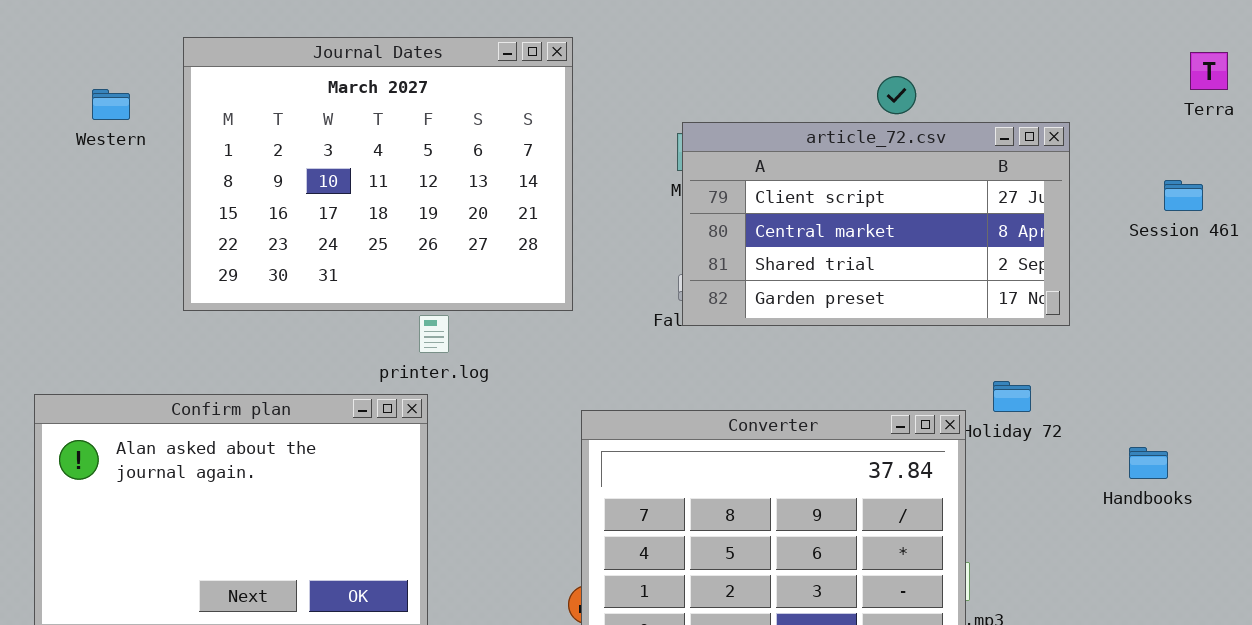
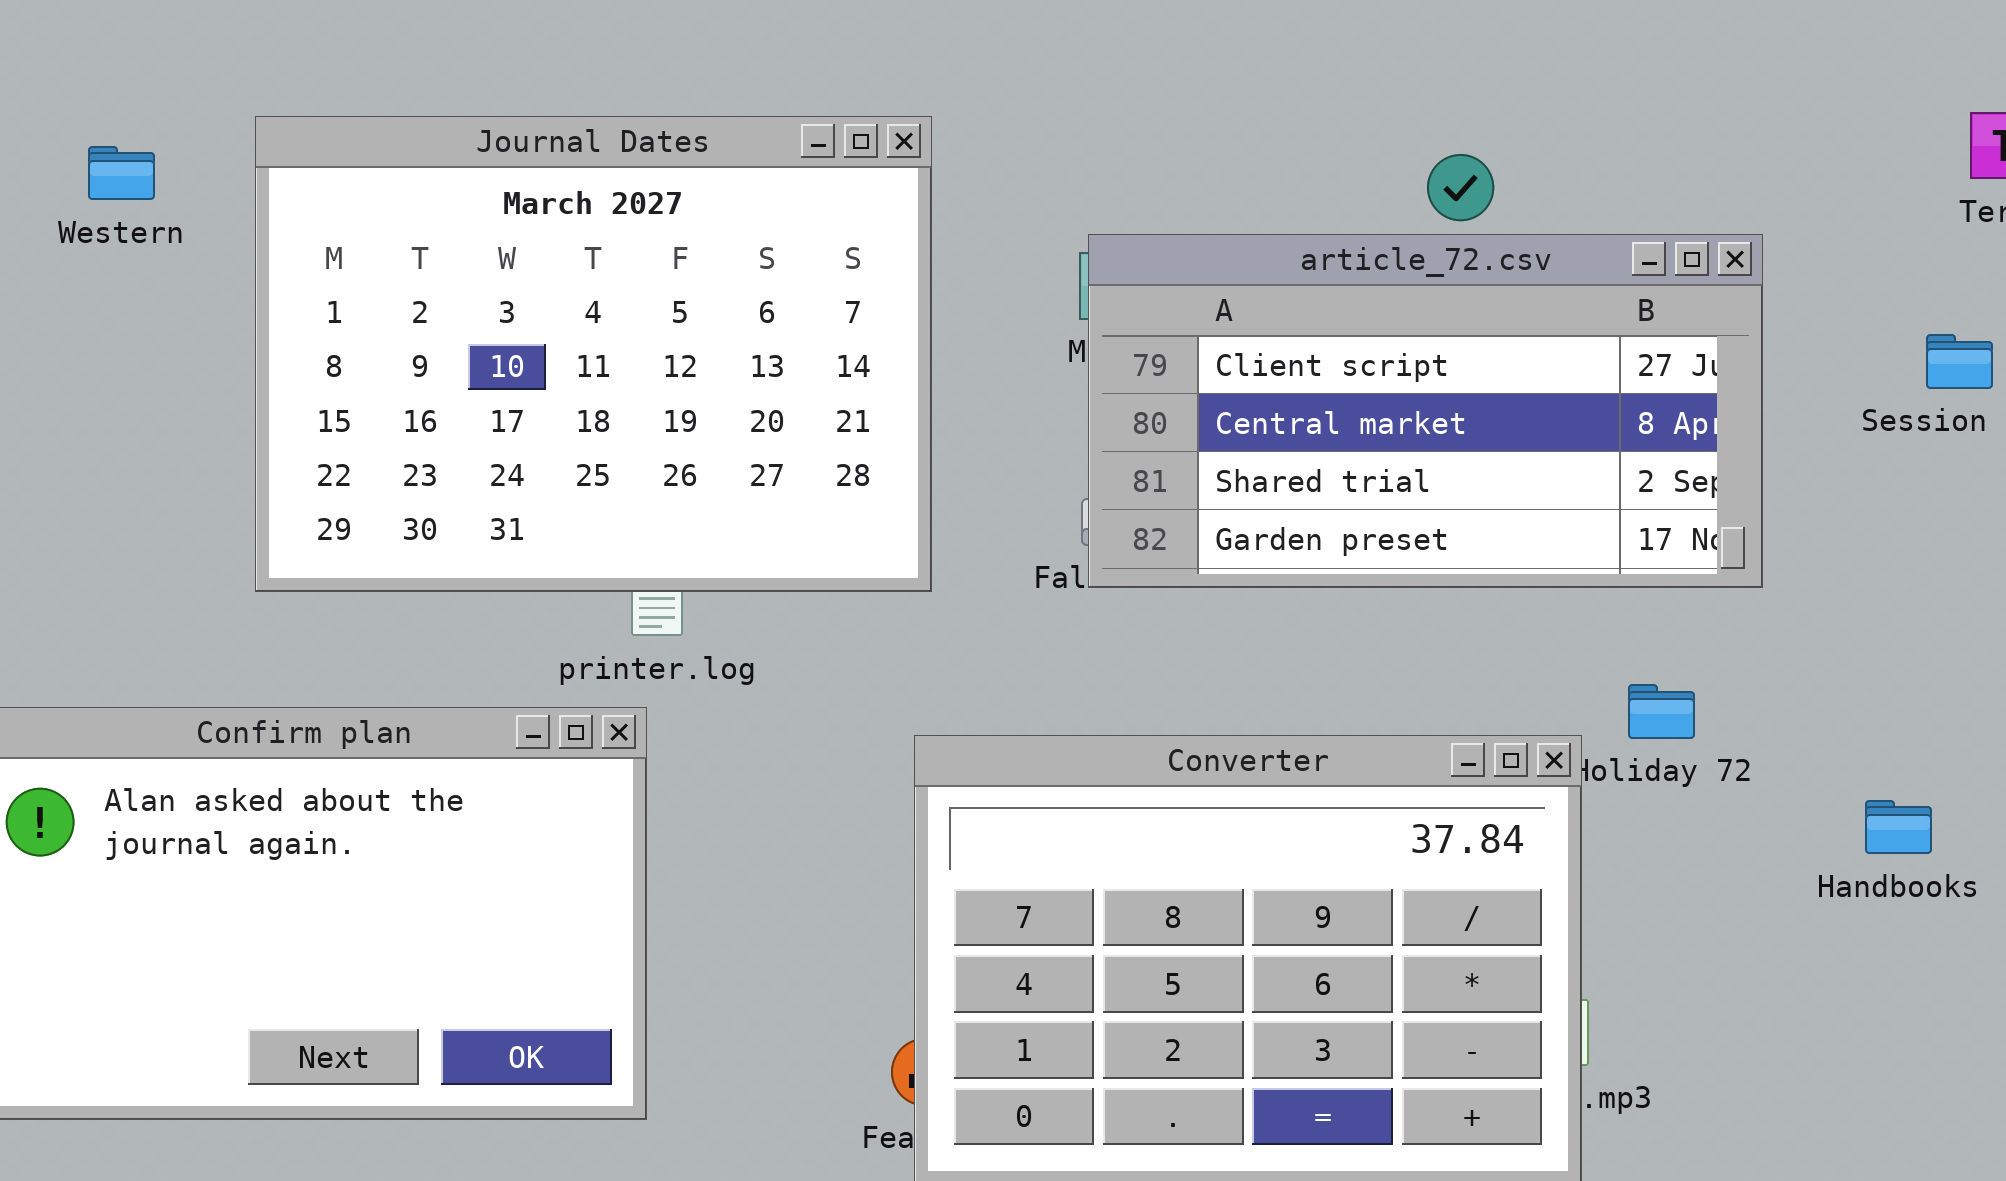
Journal Dates: [183,37,573,311] -> [255,116,932,592], moved
Western: [92,89,130,120] -> [88,146,155,200], moved

